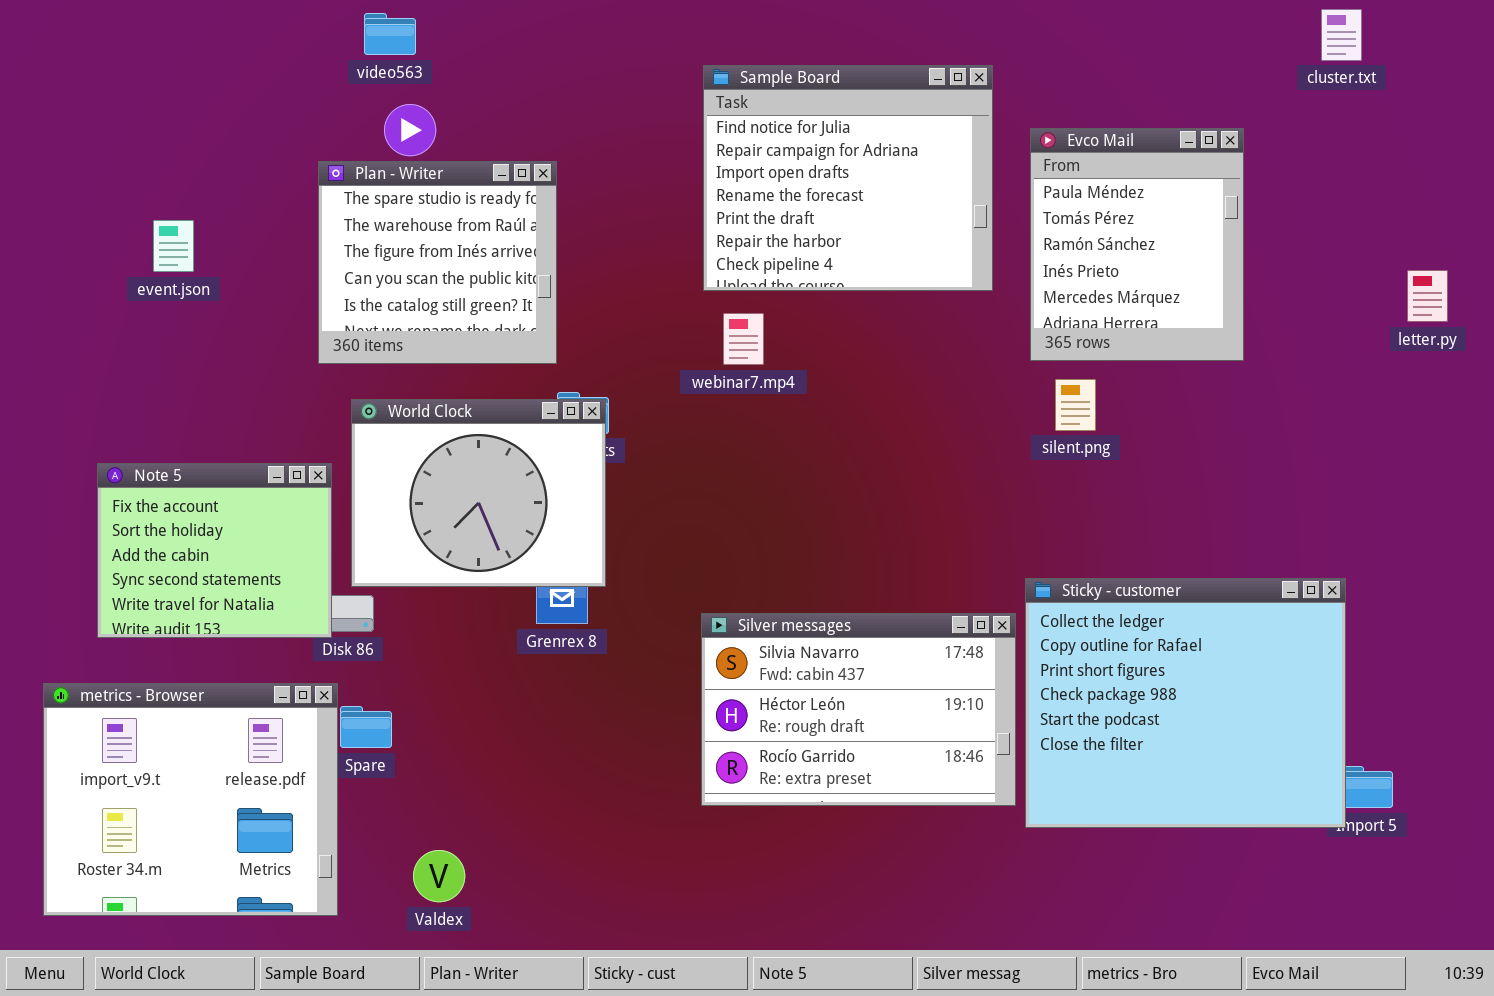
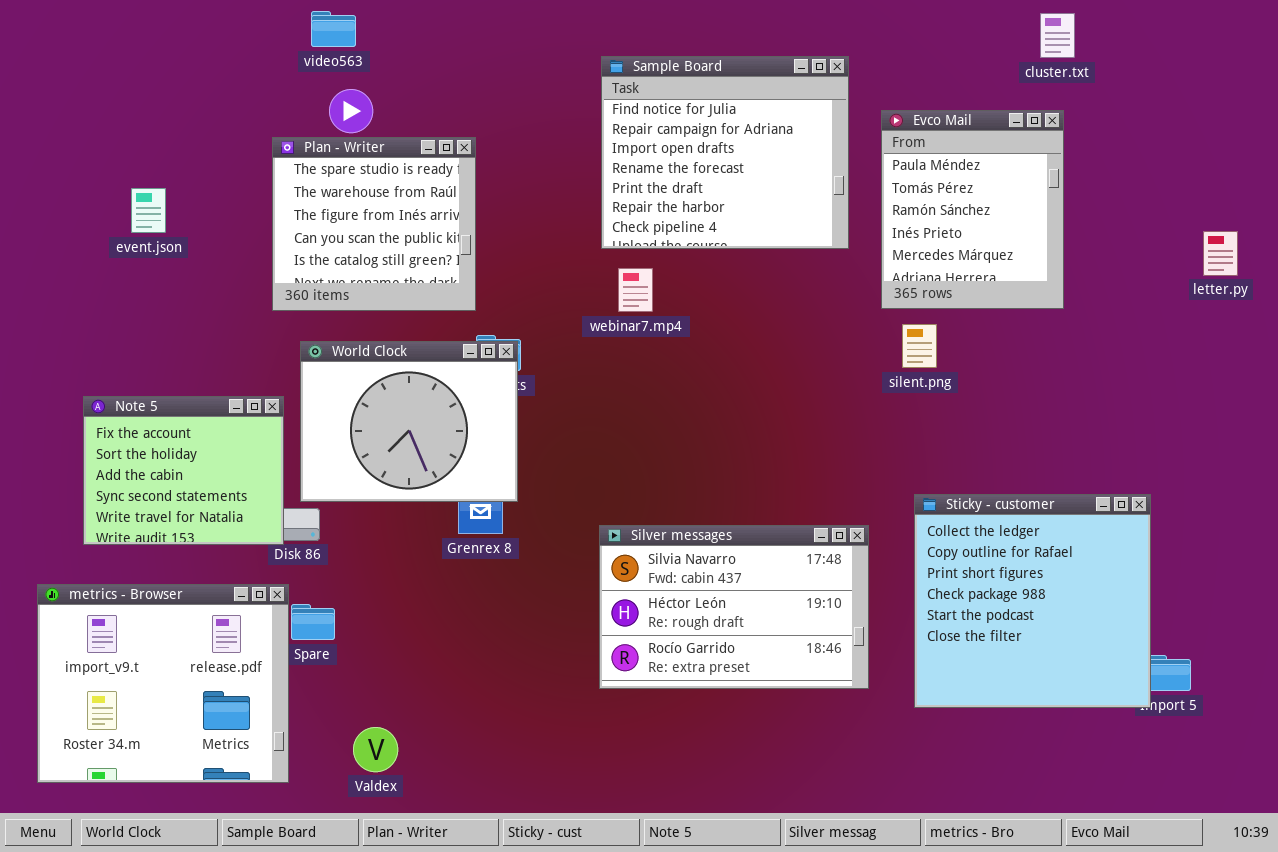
cluster.txt: [1321,9,1362,61] -> [1040,13,1075,58], moved
Sticky - customer: [1025,578,1346,828] -> [914,494,1151,708], resized

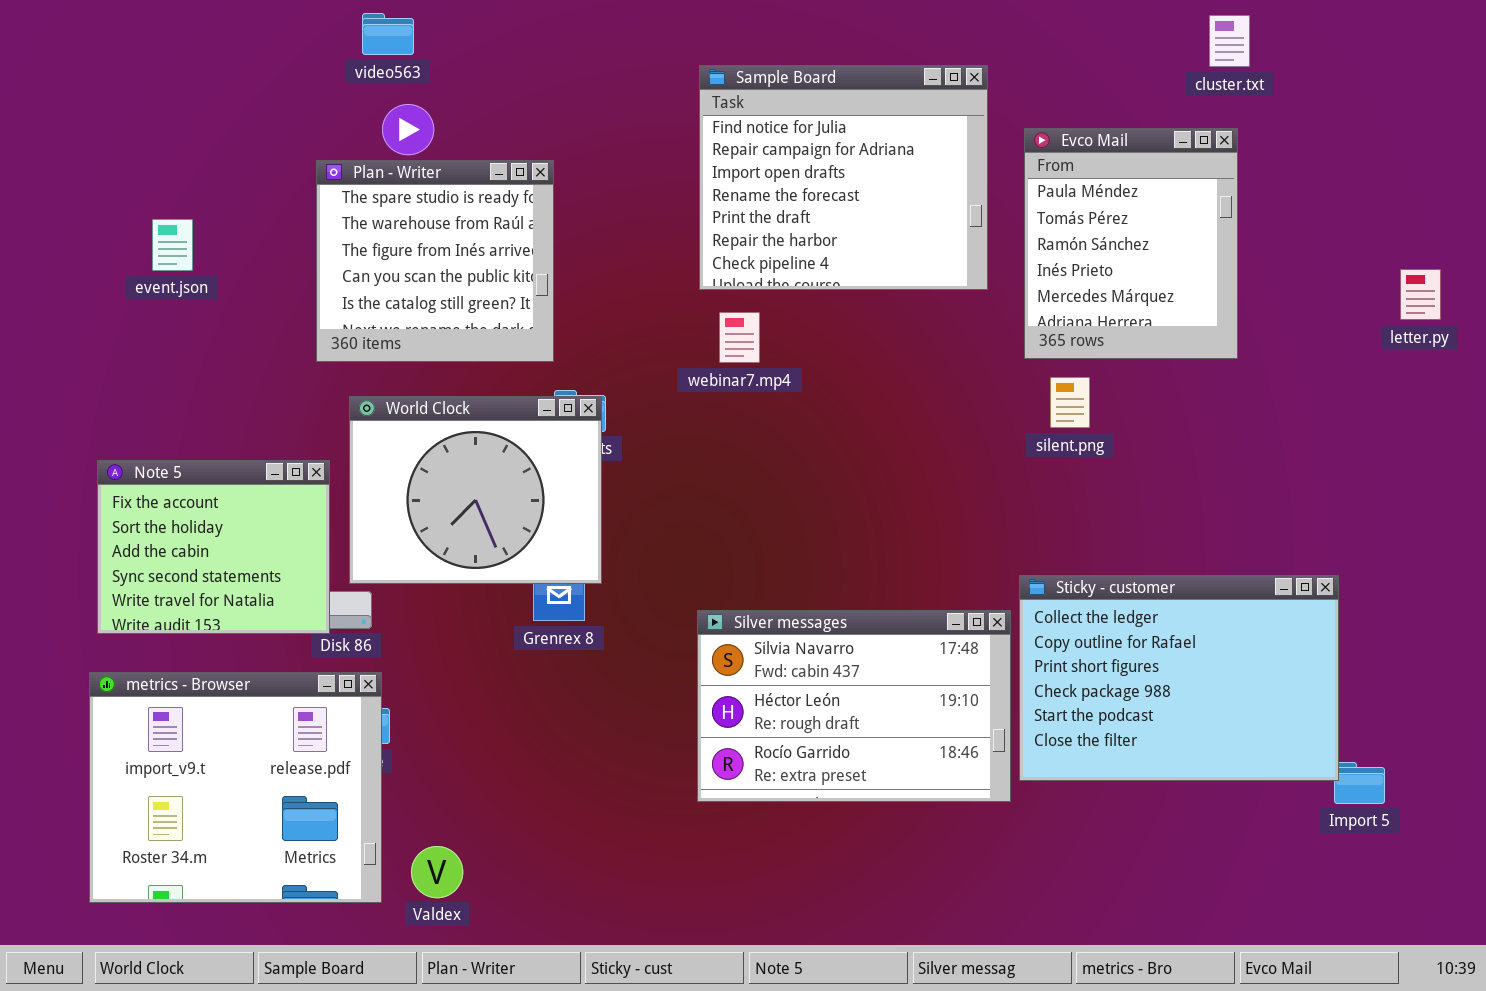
Sticky - customer: [914,494,1151,708] -> [1019,575,1339,781], resized
metrics - Browser: [37,584,289,783] -> [89,672,382,903], moved

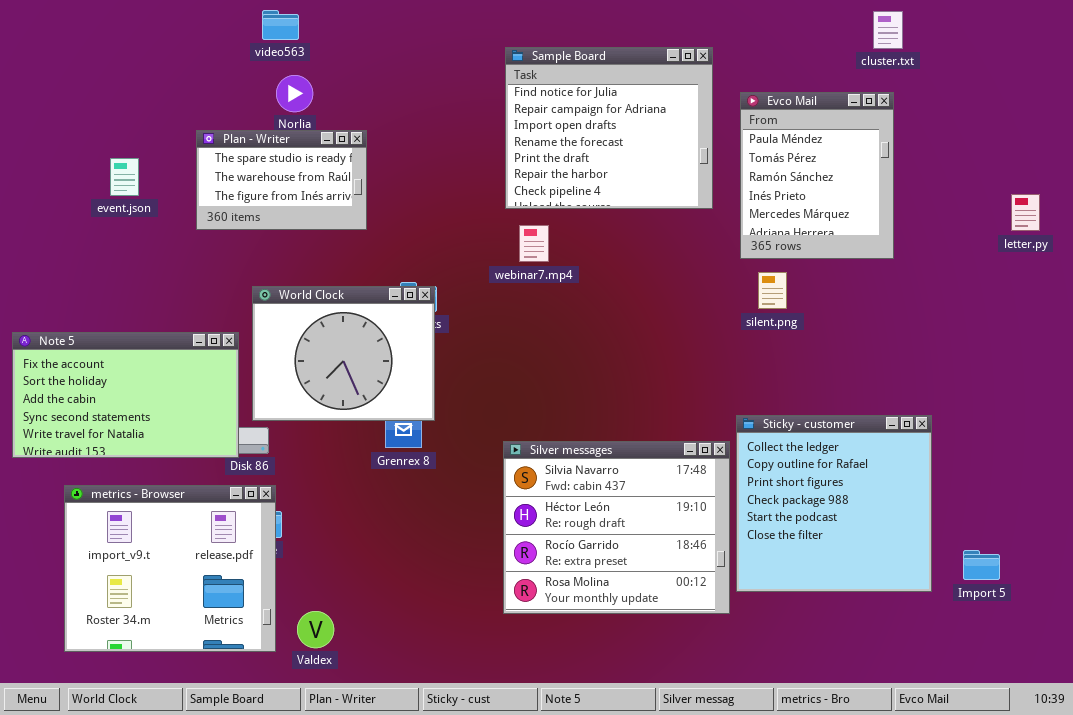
Plan - Writer: [316,160,554,362] -> [196,130,367,230], moved, resized
Note 5: [97,460,330,634] -> [12,332,239,458], resized
Sticky - customer: [1019,575,1339,781] -> [736,415,932,592], resized
Silver messages: [697,610,1011,802] -> [503,441,730,614], resized

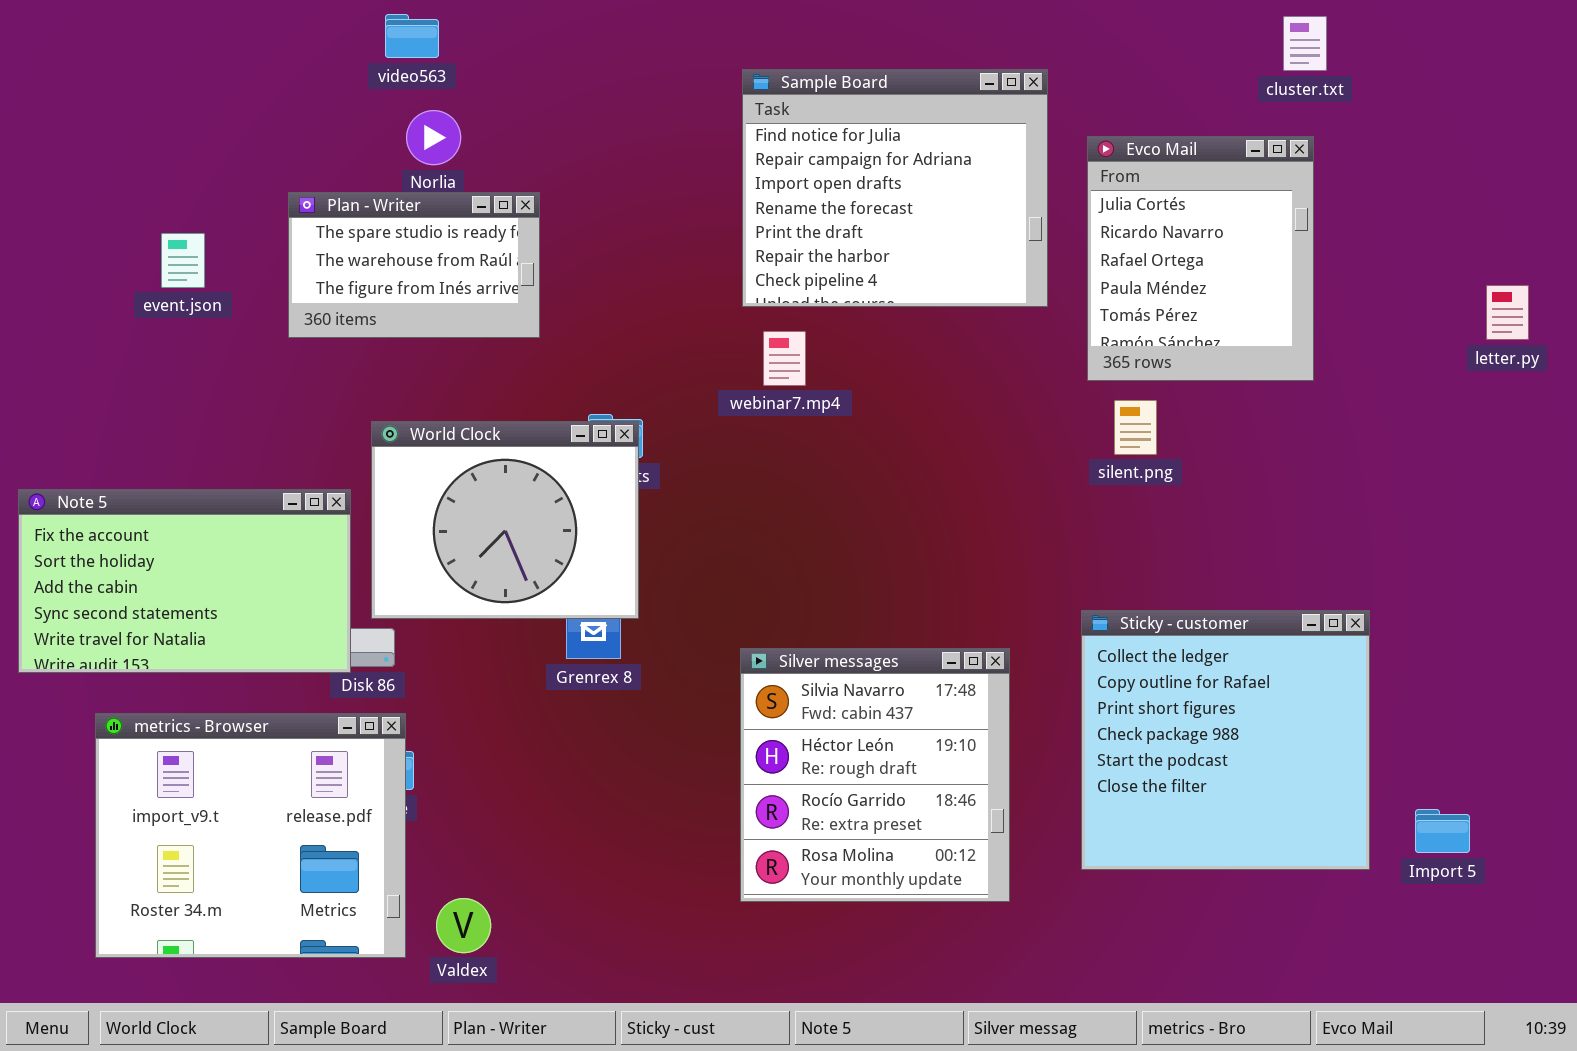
Evco Mail: [740,92,894,259] -> [1087,136,1314,381], scrolled up 3 rows
Silver messages: [503,441,730,614] -> [740,648,1010,902], resized

